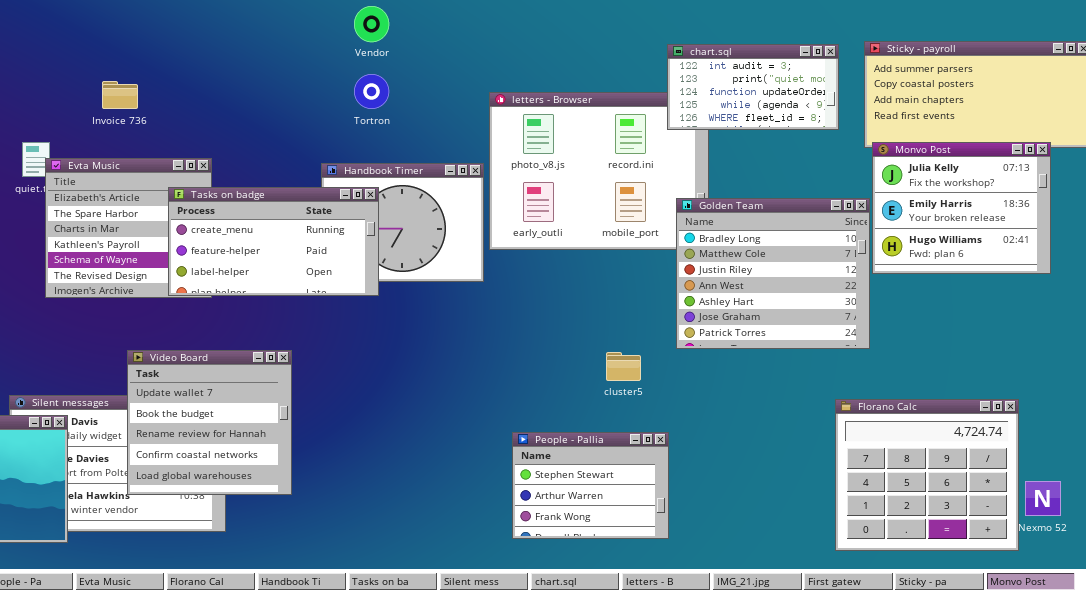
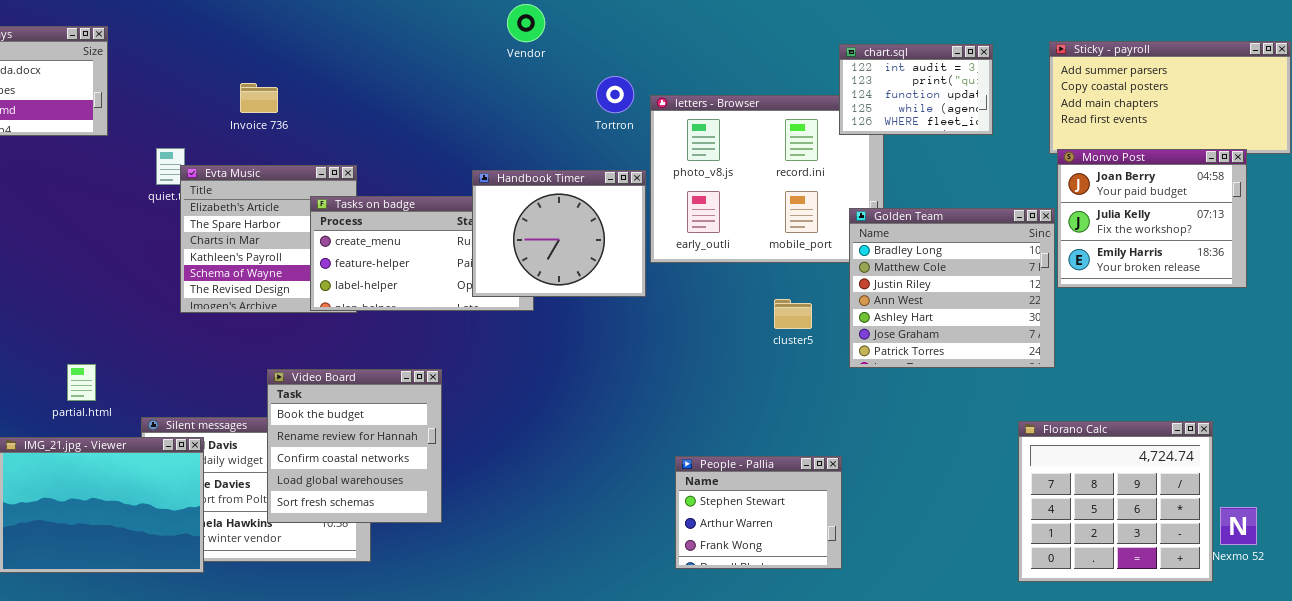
chart.sql: [667,44,839,130] -> [839,44,993,135], resized
Tortron: [354,74,389,109] -> [596,76,634,113], moved
Monvo Post: [872,142,1051,274] -> [1057,149,1247,288], scrolled up 1 row
Handbook Timer: [321,163,484,282] -> [472,170,646,297], raised
Video Board: [127,350,292,495] -> [267,369,442,523], scrolled down 1 row
cluster5: [606,352,641,381] -> [774,299,812,329], moved

